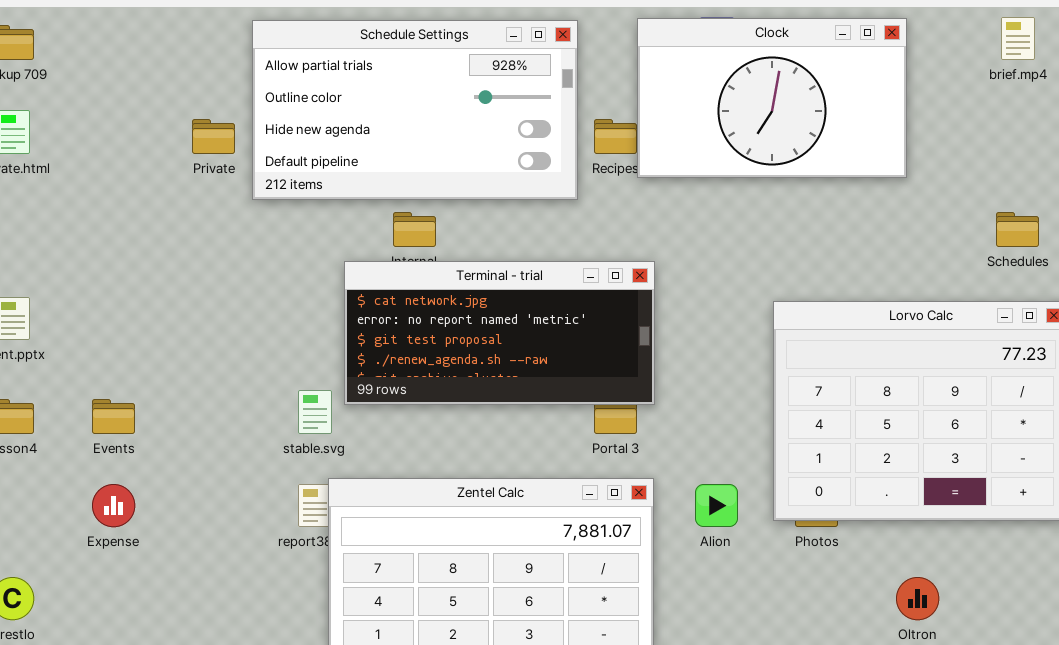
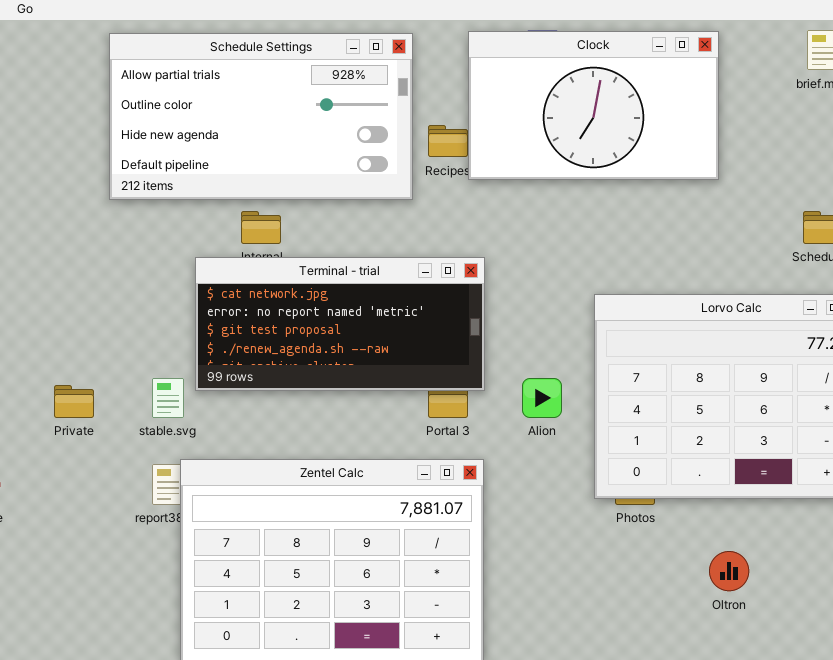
Private: [192,119,235,154] -> [54,385,94,418], moved
Alion: [695,484,738,527] -> [522,378,562,418], moved

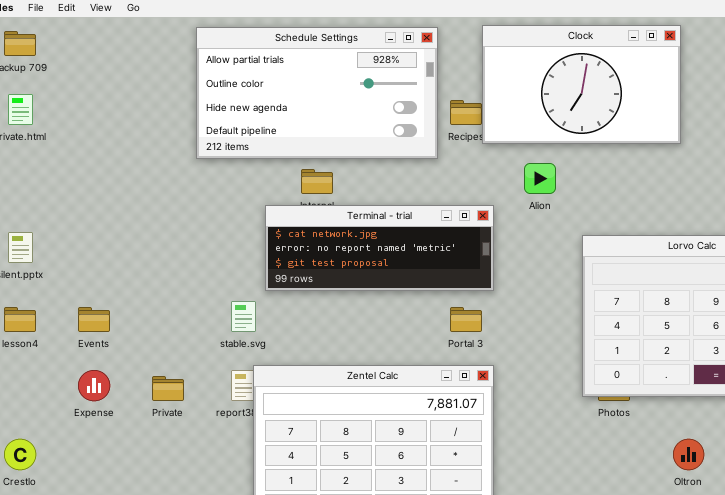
Terminal - trial: [195,257,485,391] -> [265,205,494,291], resized
Alion: [522,378,562,418] -> [524,163,556,194], moved
Private: [54,385,94,418] -> [152,376,184,401], moved

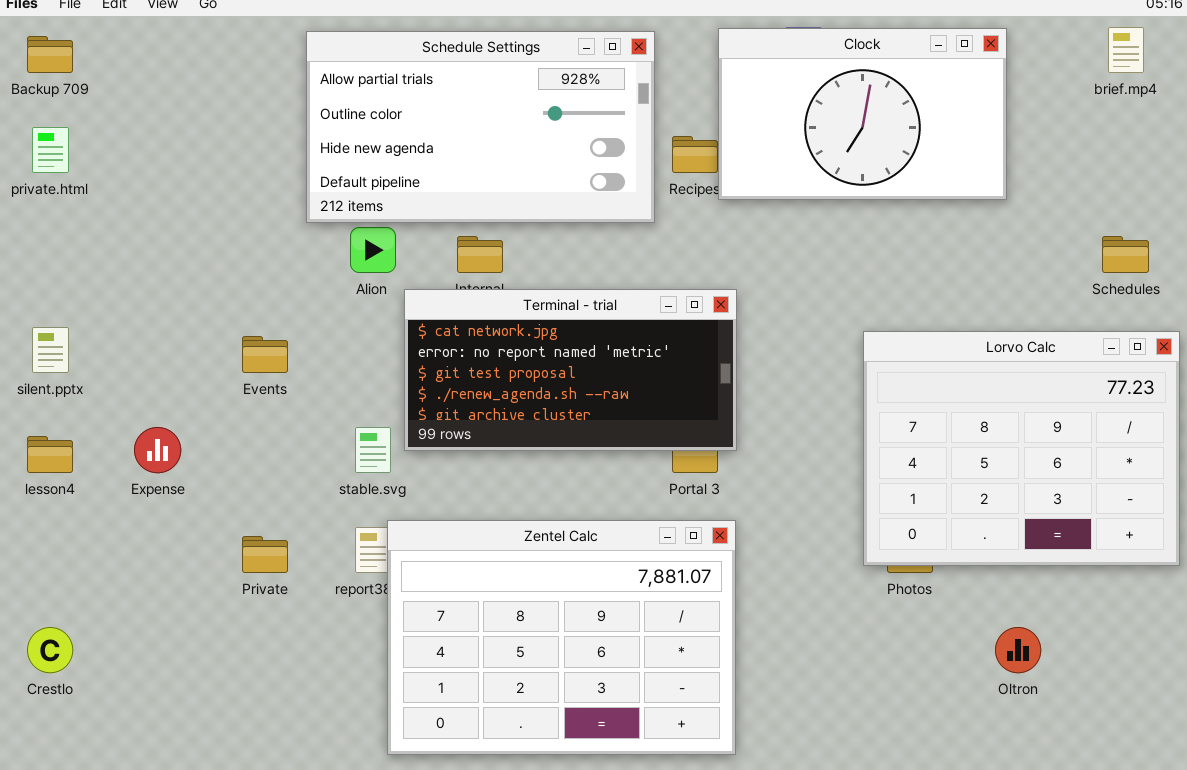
Alion: [524,163,556,194] -> [350,227,396,273], moved
Terminal - trial: [265,205,494,291] -> [404,289,737,451], resized
Events: [78,307,110,332] -> [242,336,288,373], moved
Expense: [78,370,110,401] -> [134,427,181,473], moved

